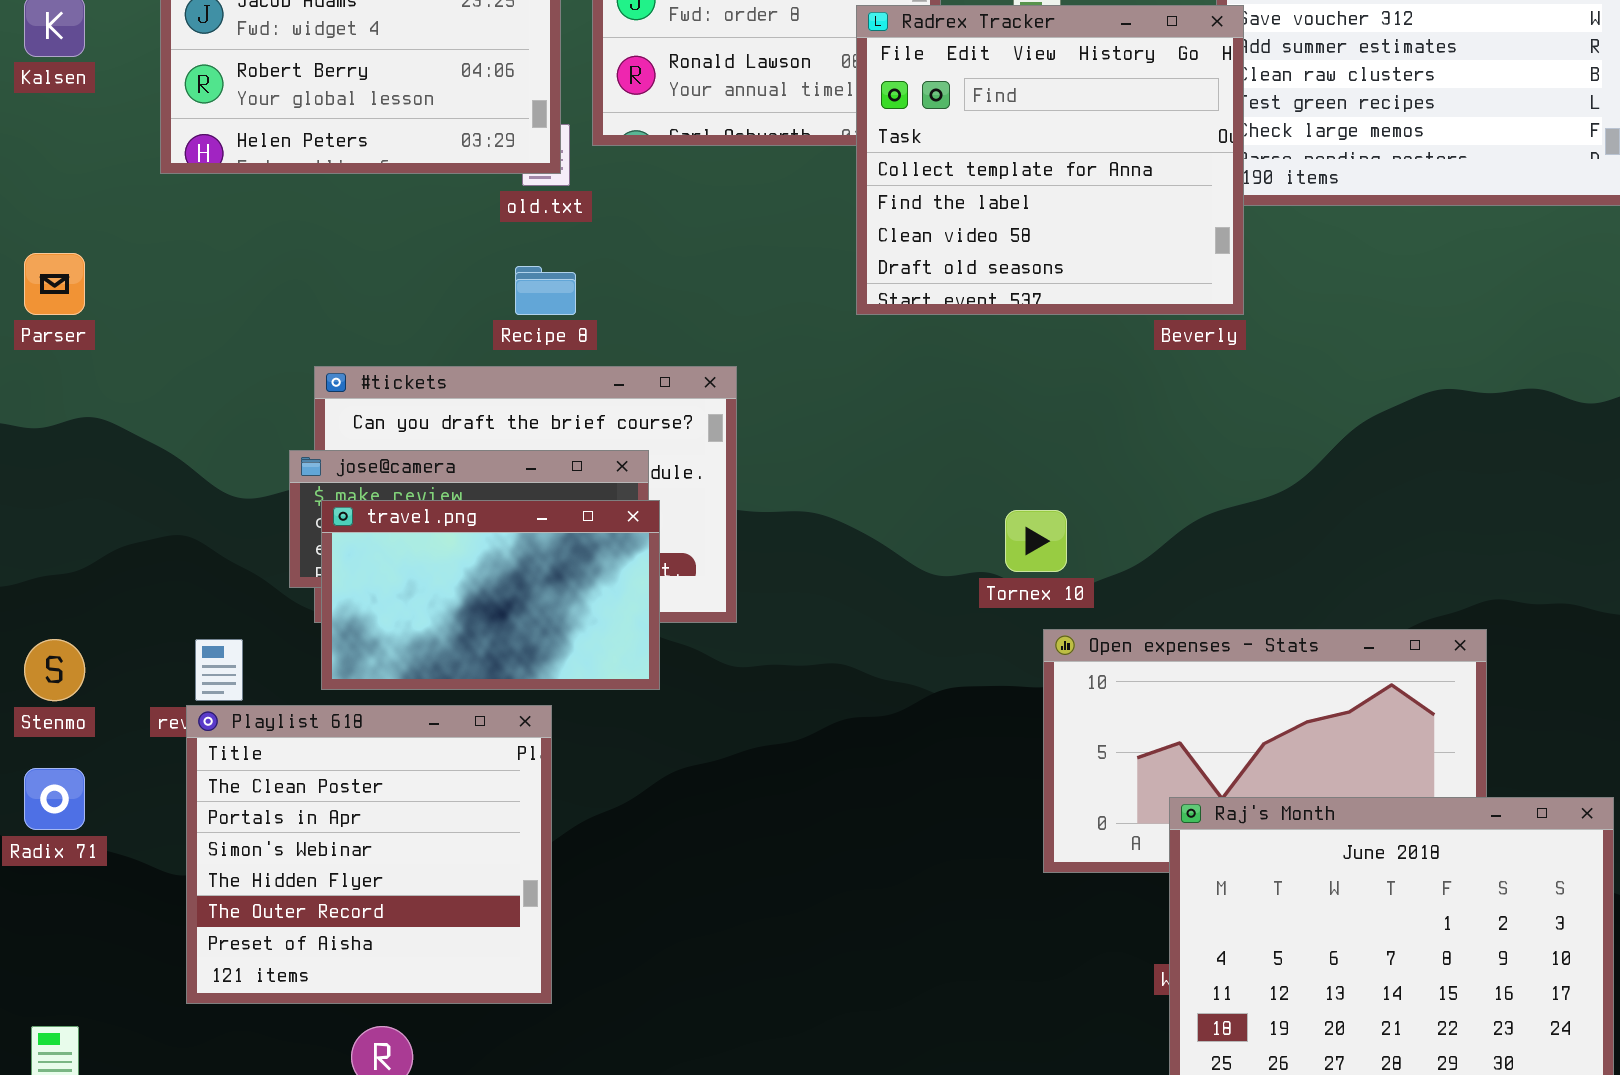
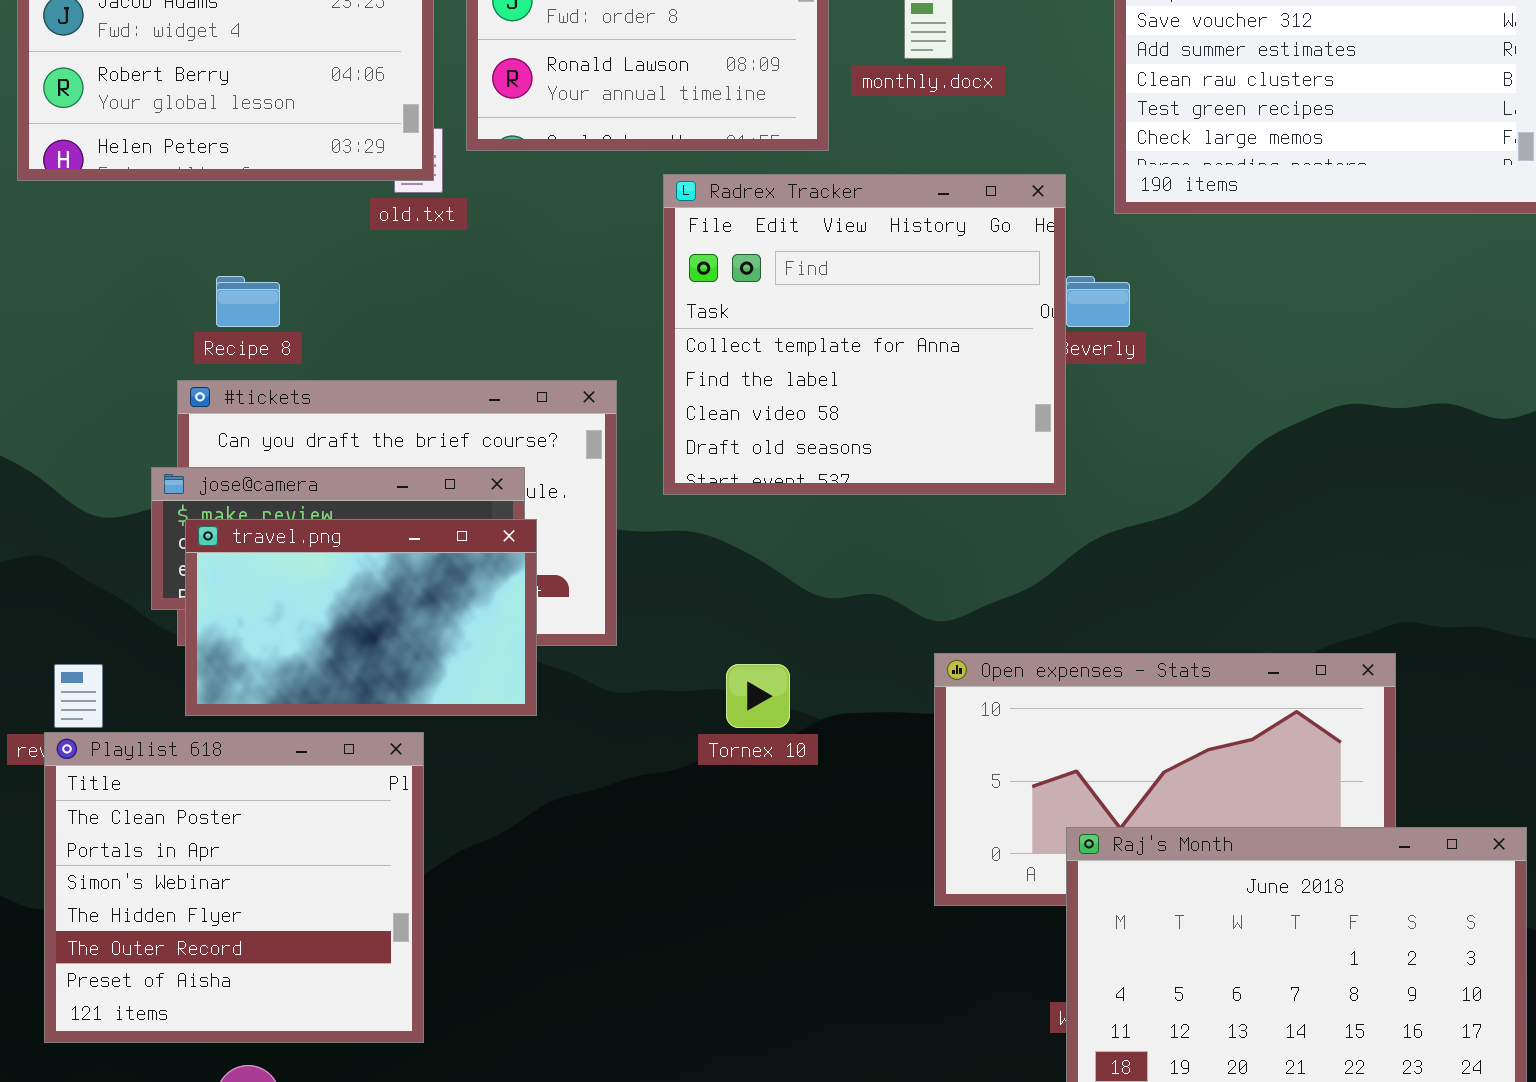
Radrex Tracker: [856,5,1244,315] -> [663,174,1066,495], moved
Recipe 8: [515,266,576,315] -> [216,276,280,327], moved
Tornex 10: [1005,510,1067,572] -> [726,664,790,728], moved

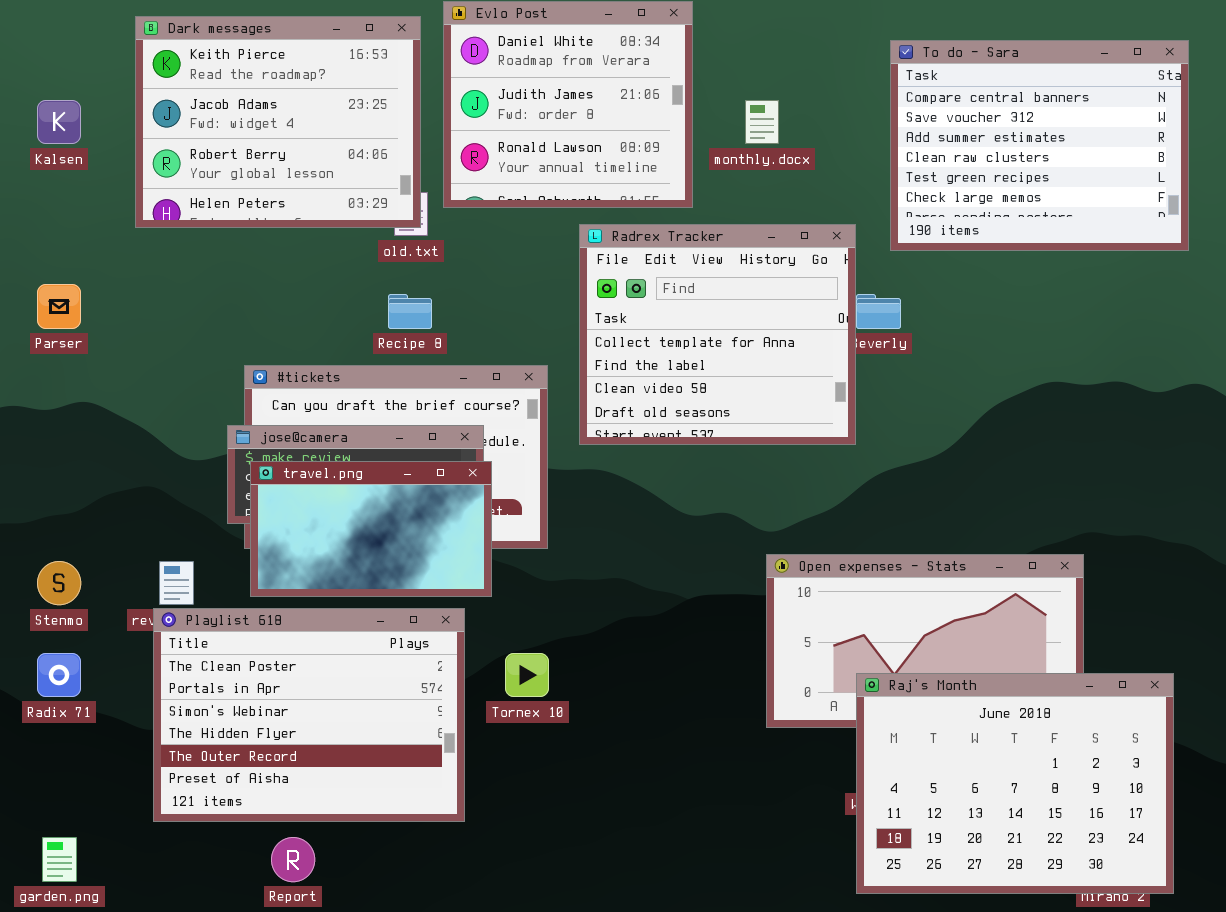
Recipe 8: [216,276,280,327] -> [388,294,432,329], moved
Tornex 10: [726,664,790,728] -> [505,653,549,697], moved
Playlist 618: [44,732,424,1043] -> [153,608,465,822], resized

